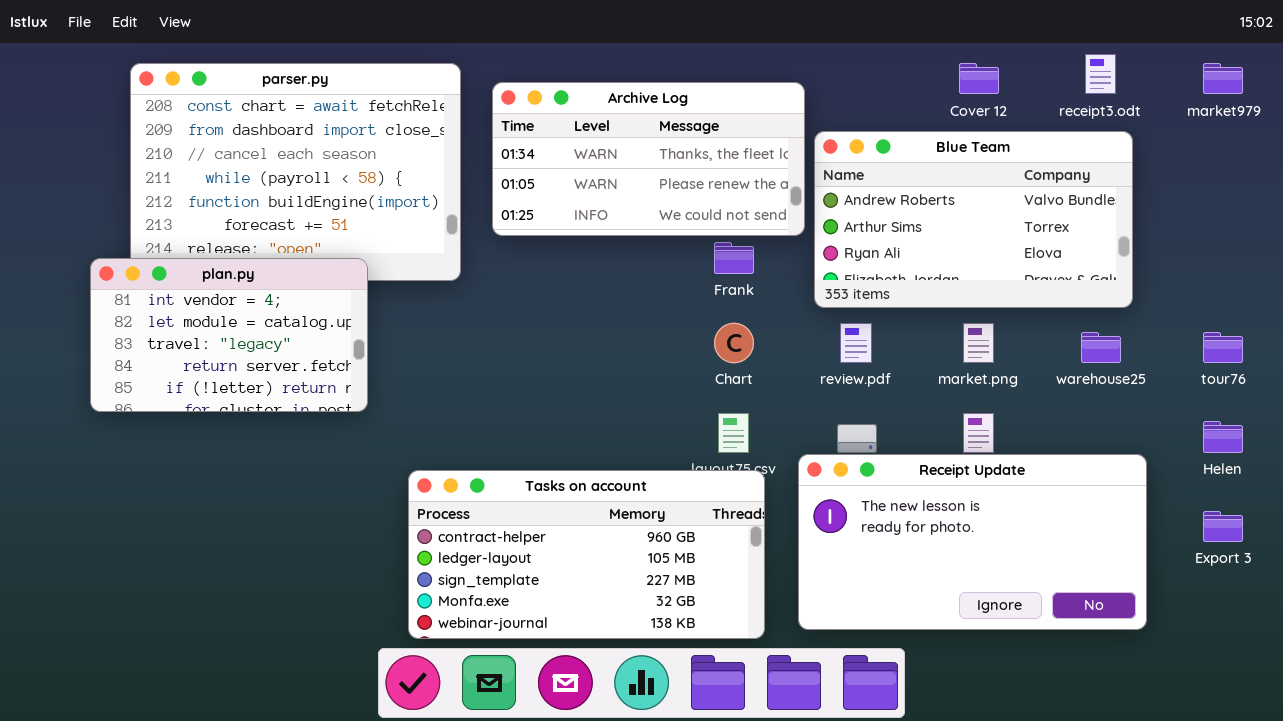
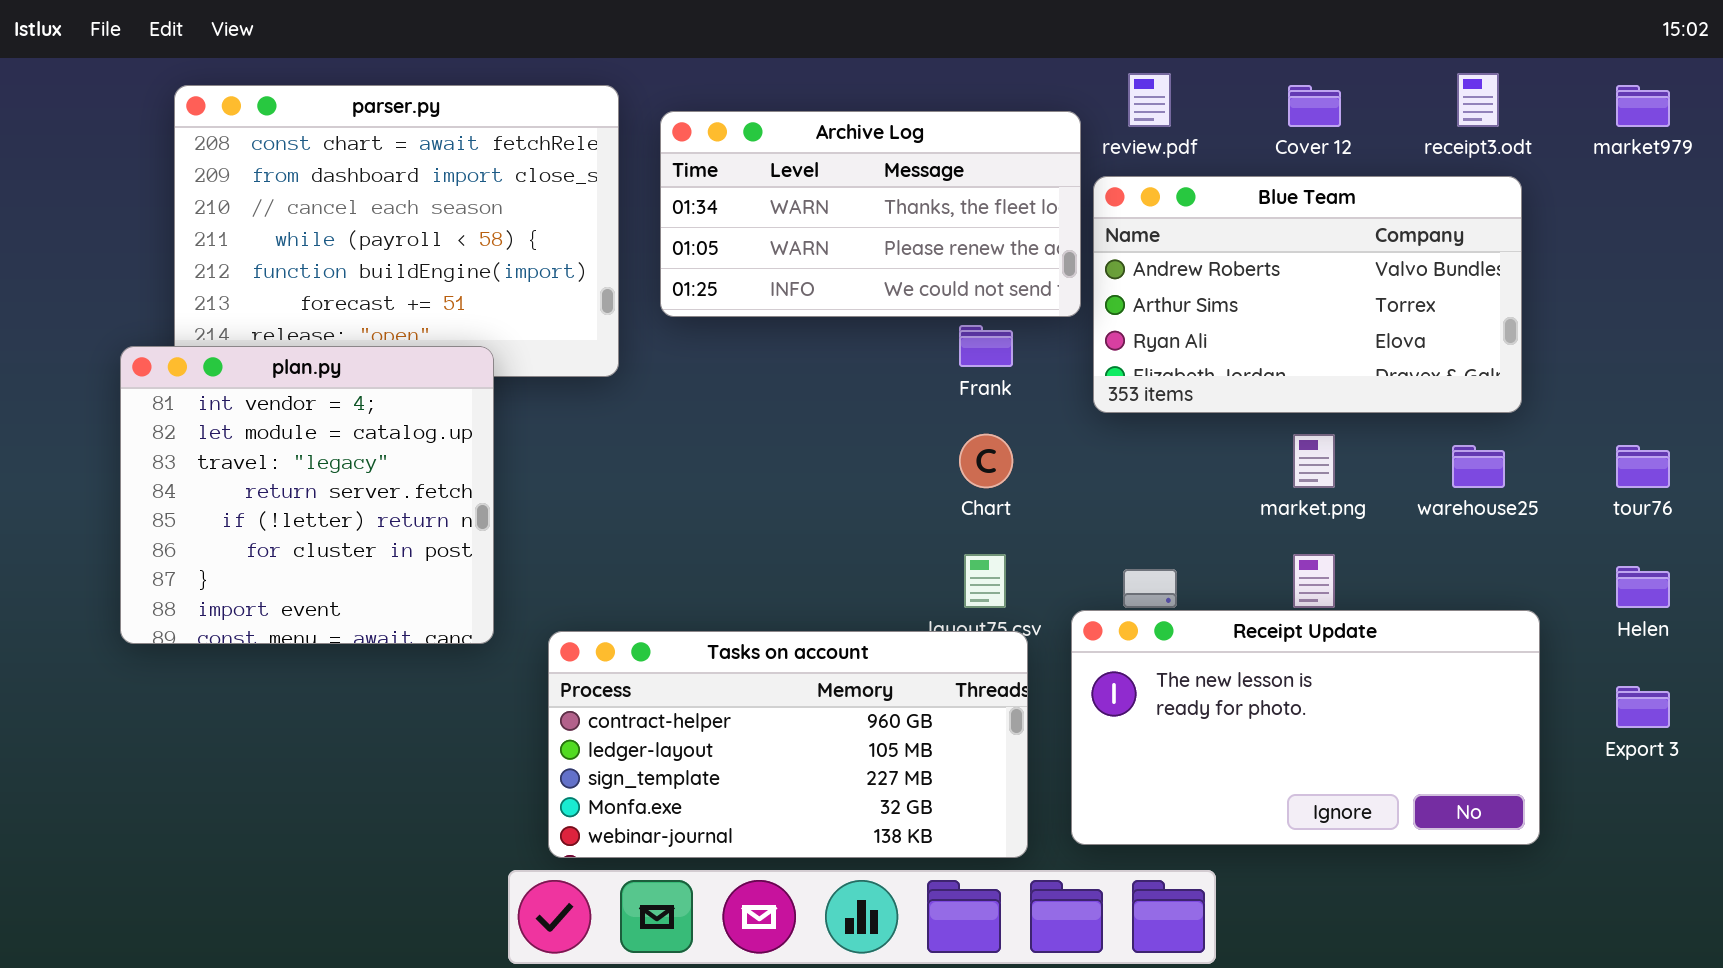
plan.py: [90,258,368,412] -> [120,346,494,644], resized
review.pdf: [840,323,872,363] -> [1128,73,1171,127], moved

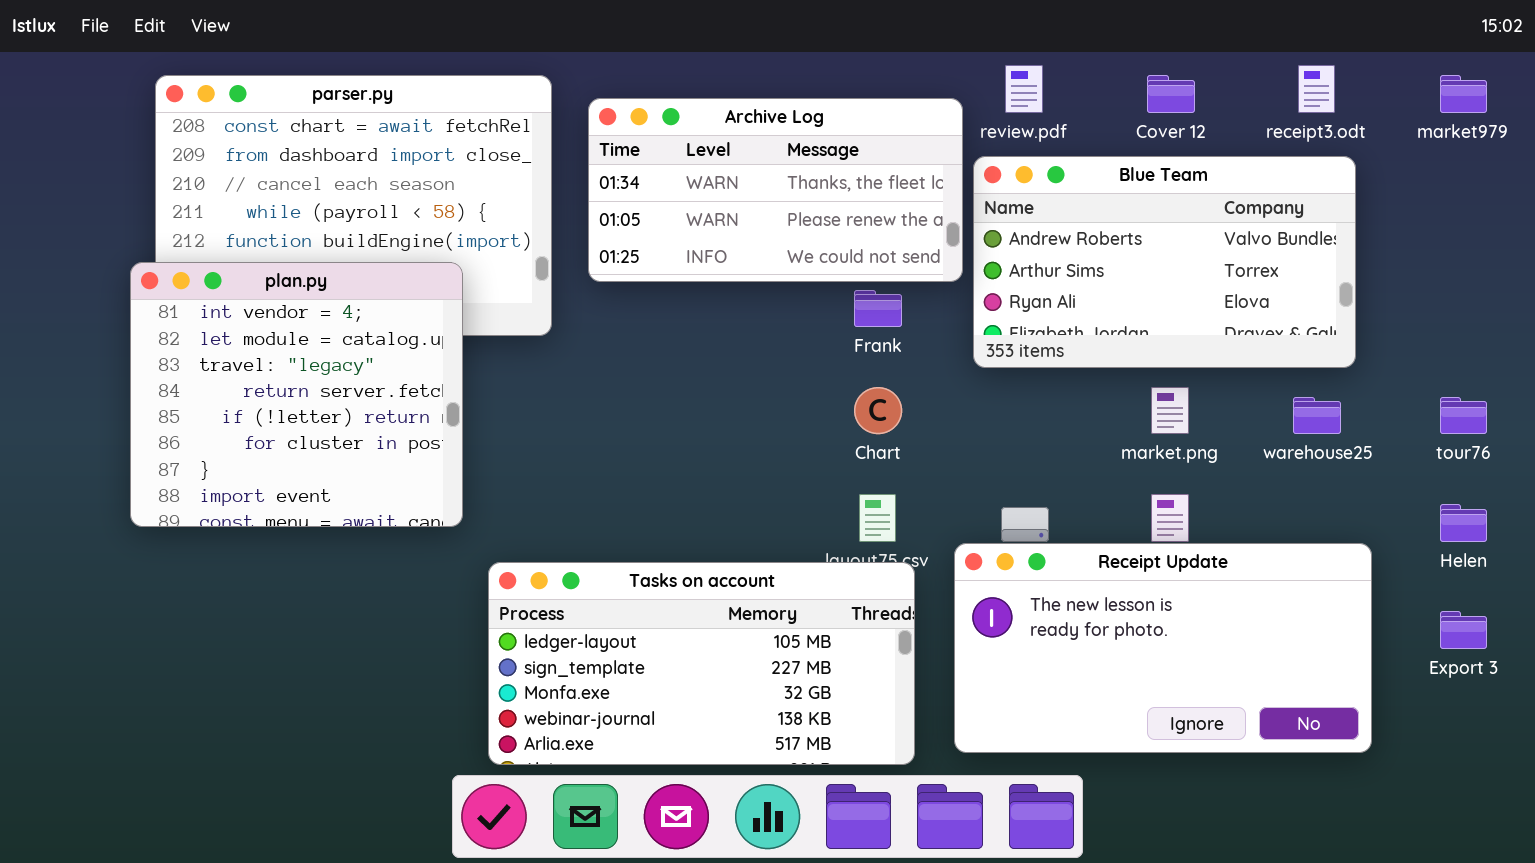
plan.py: [120,346,494,644] -> [130,262,463,527], moved
Tasks on account: [548,631,1028,858] -> [488,562,915,765], scrolled down 1 row

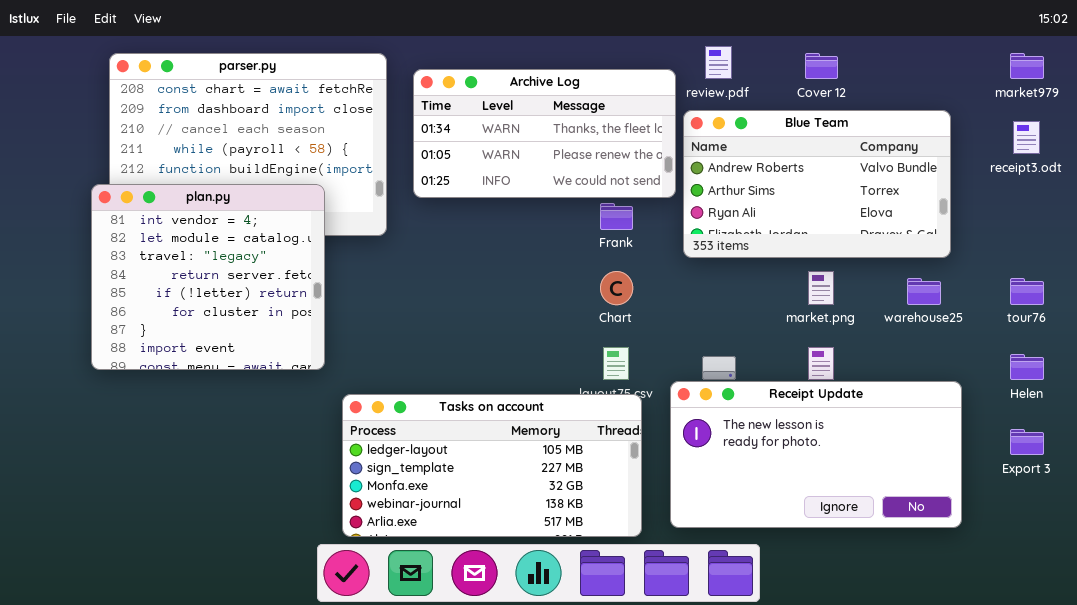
receipt3.odt: [1298,65,1335,113] -> [1013,121,1040,154], moved

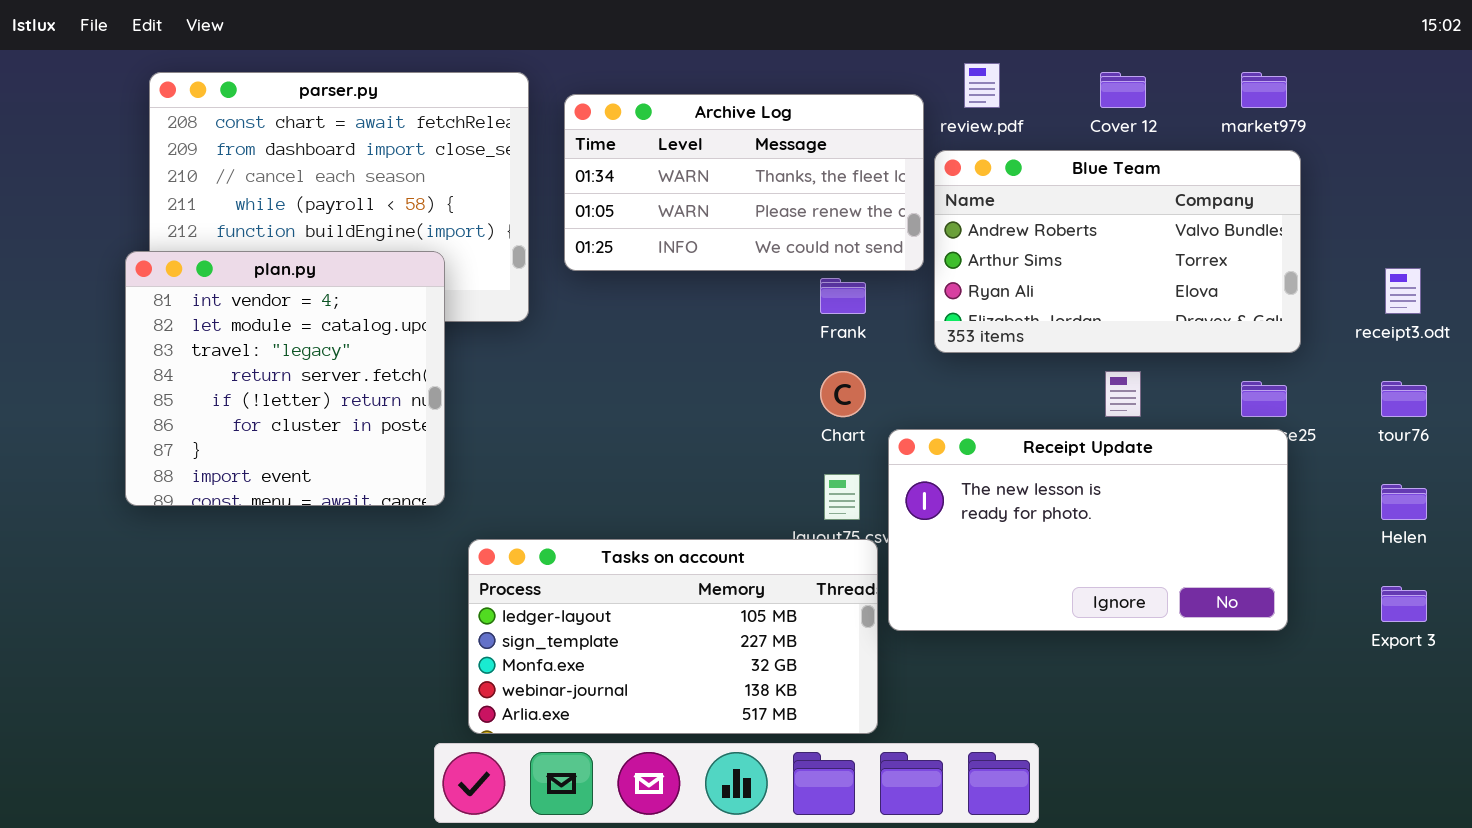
market979: [1010,53,1044,79] -> [1241,72,1287,108], moved
receipt3.odt: [1013,121,1040,154] -> [1385,268,1421,314], moved
Receipt Update: [670,381,962,528] -> [888,429,1288,631], moved

